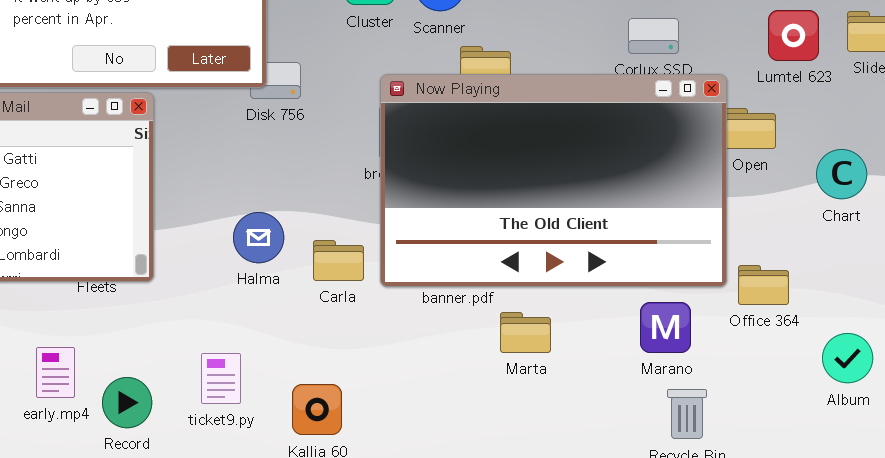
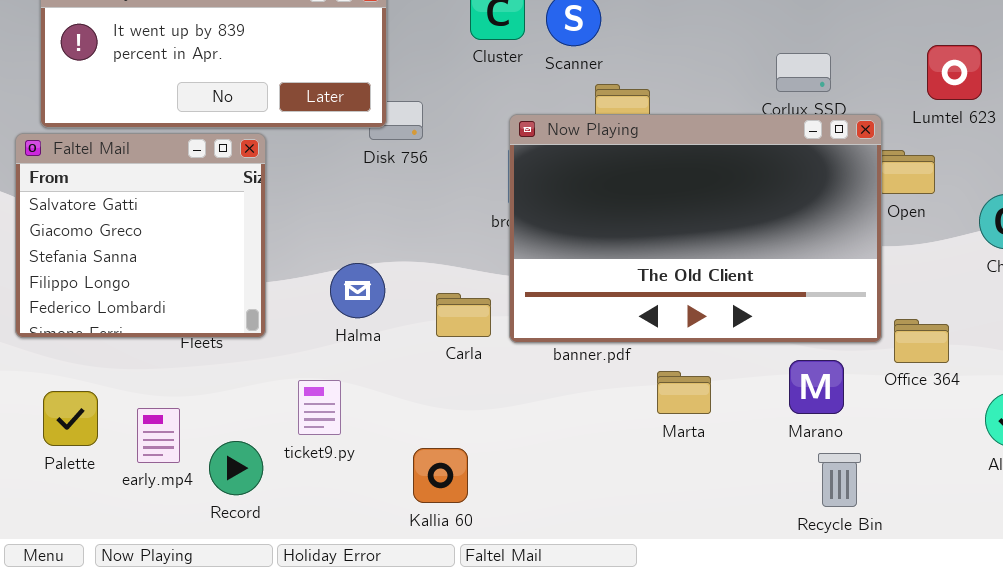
Halma: [233,212,284,263] -> [330,263,385,318], moved
Marta: [500,312,551,353] -> [657,371,711,414], moved
ticket9.py: [201,353,241,404] -> [298,380,341,435], moved

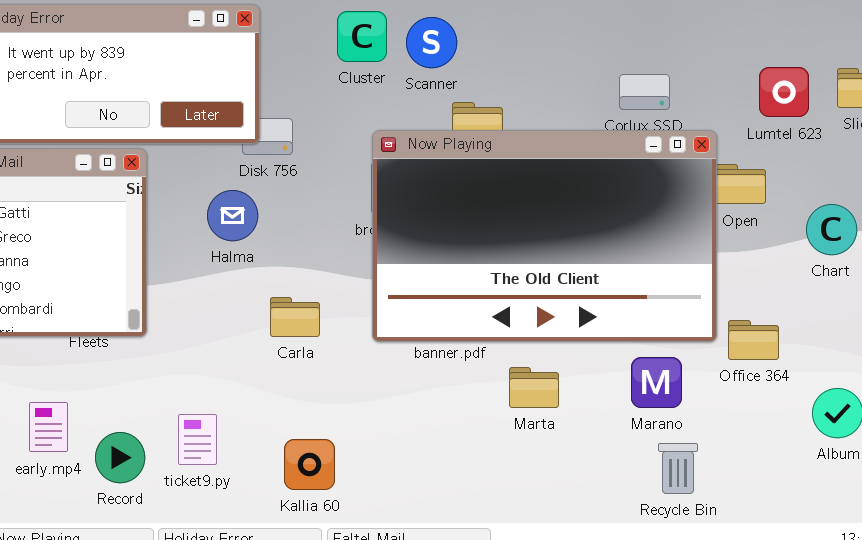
Halma: [330,263,385,318] -> [207,190,258,241], moved
Carla: [436,293,491,337] -> [270,297,320,337], moved
ticket9.py: [298,380,341,435] -> [178,414,217,465], moved

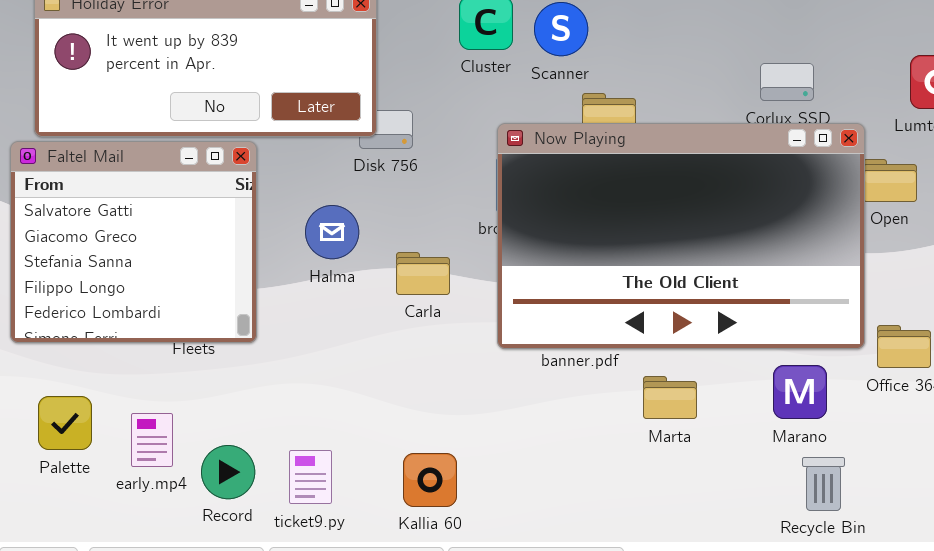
Halma: [207,190,258,241] -> [305,205,359,259], moved
Carla: [270,297,320,337] -> [396,252,450,295], moved
ticket9.py: [178,414,217,465] -> [289,450,332,504], moved

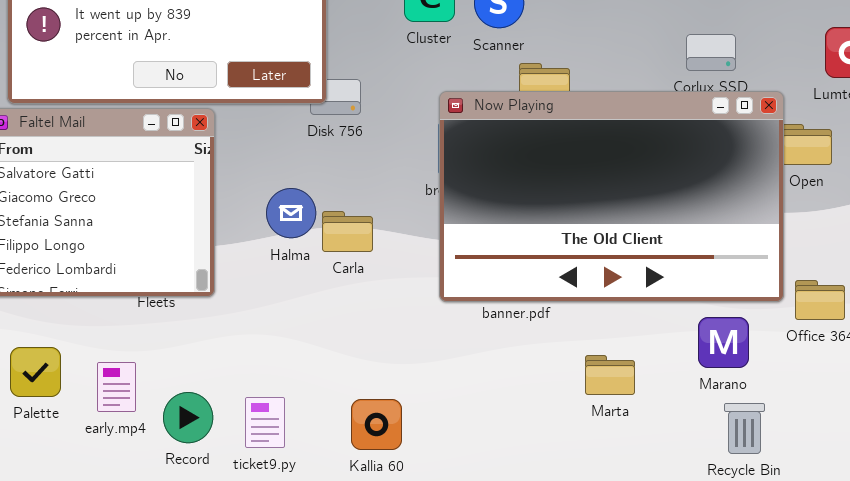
Halma: [305,205,359,259] -> [266,188,316,238], moved
Carla: [396,252,450,295] -> [322,211,373,252], moved
Marta: [643,376,697,419] -> [585,355,635,395], moved

